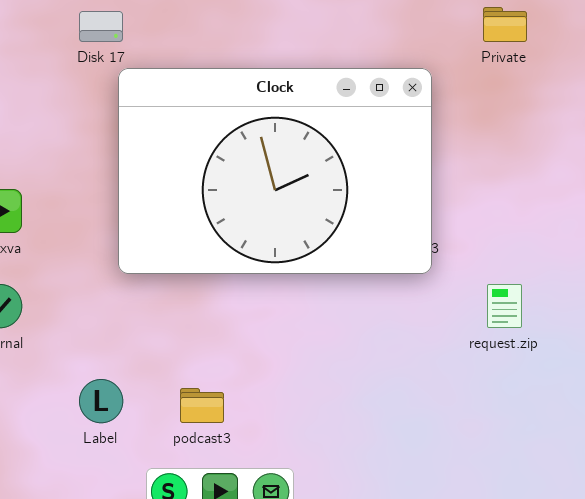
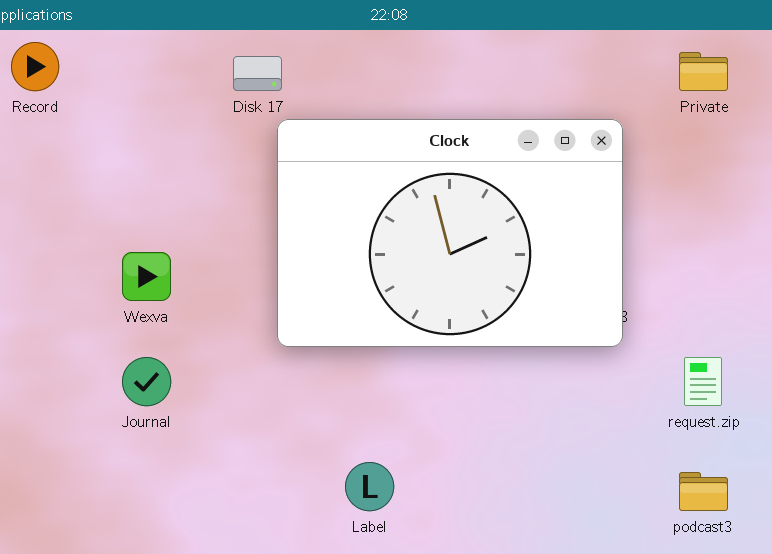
Label: [79,379,123,423] -> [345,462,394,511], moved
podcast3: [180,388,224,423] -> [679,472,728,511], moved

